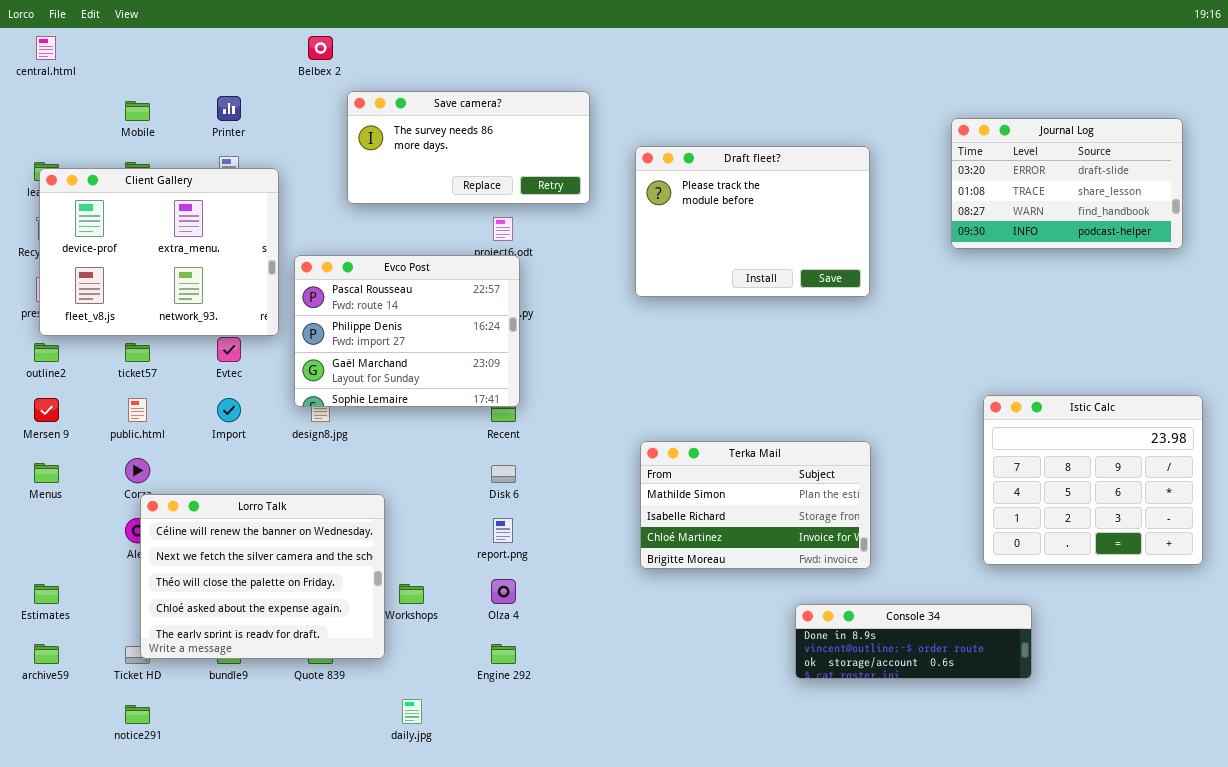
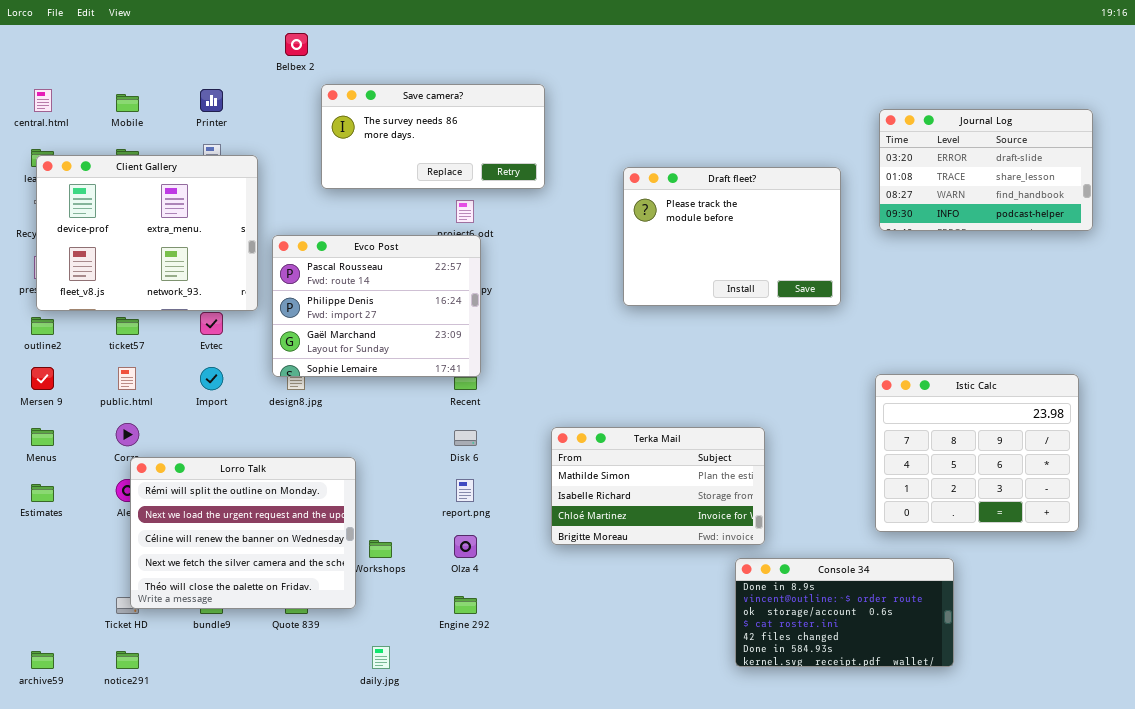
central.html: [36,36,56,60] -> [34,89,52,112], moved
Draft fleet?: [635,146,870,297] -> [623,167,841,306], moved
Istic Calc: [983,395,1203,565] -> [875,374,1079,532], moved
Terka Mail: [640,441,871,569] -> [551,427,765,545], moved
Lorro Talk: [140,494,385,659] -> [130,457,356,609], scrolled up 2 rows
Estimates: [34,584,59,604] -> [31,484,54,502], moved
Console 34: [795,604,1032,679] -> [735,558,954,667], resized
archive59: [34,644,59,664] -> [31,651,54,669], moved

